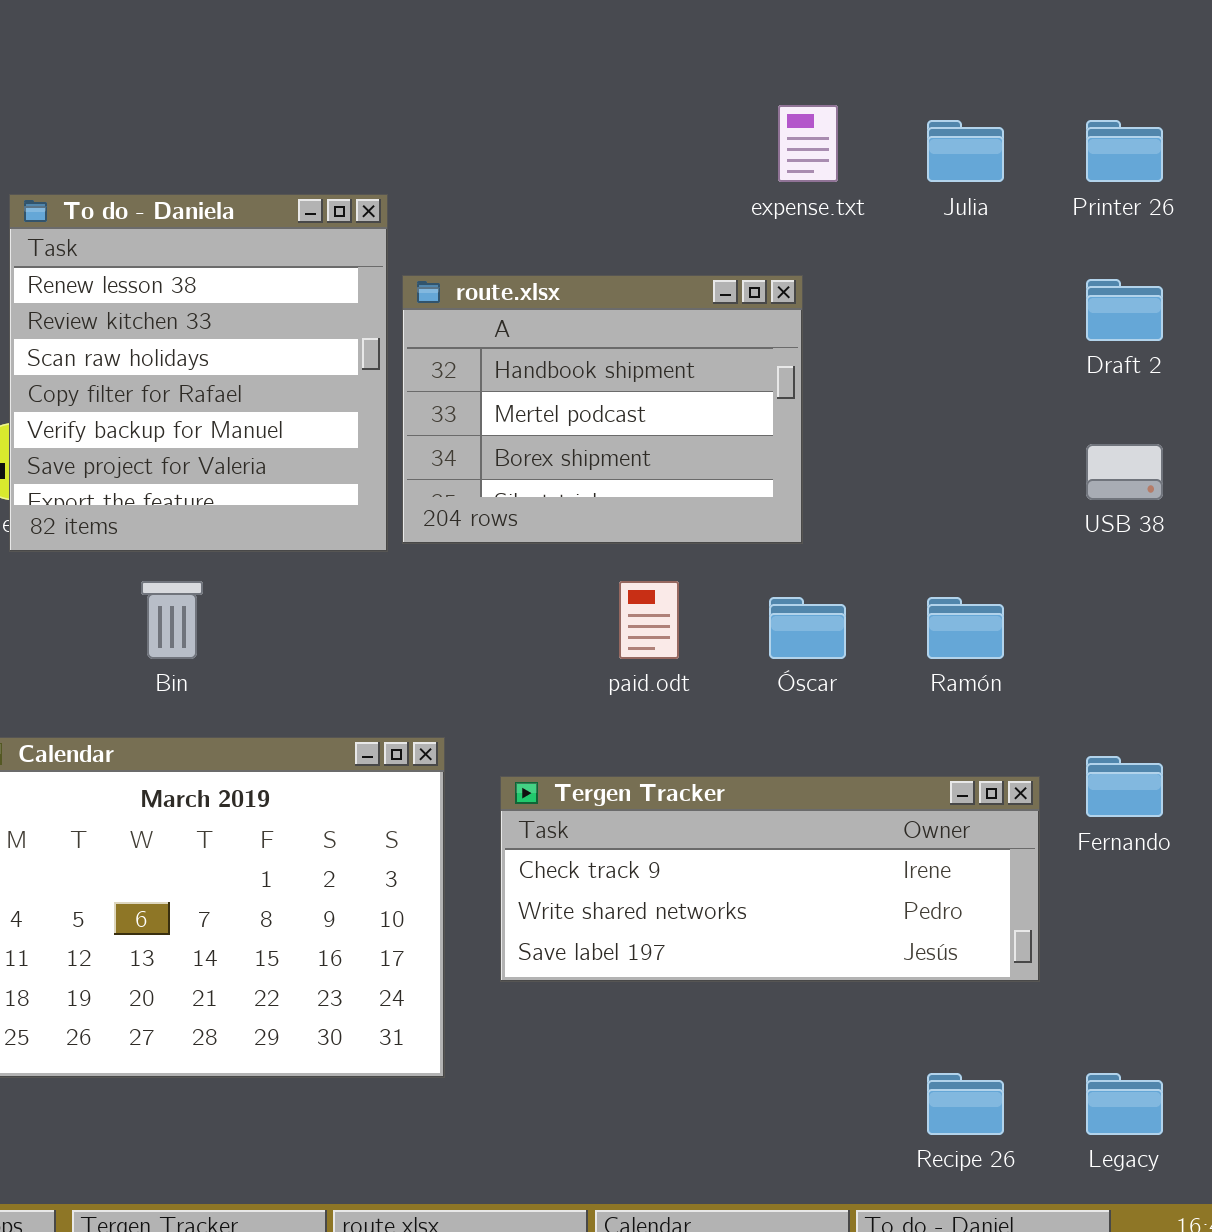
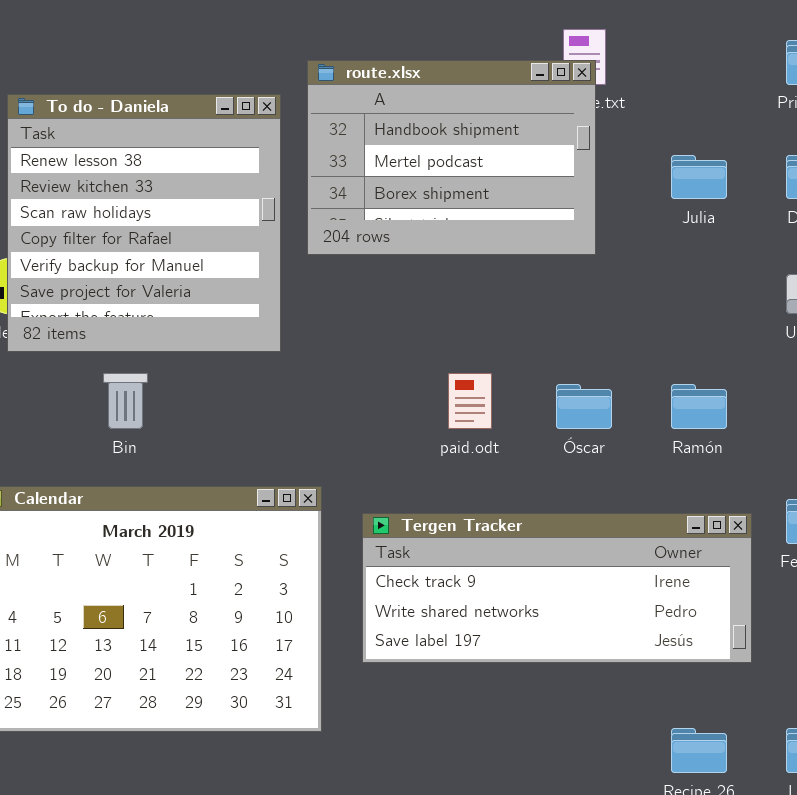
Julia: [927,120,1004,182] -> [671,155,727,199], moved
route.xlsx: [402,275,803,544] -> [307,60,596,255], moved

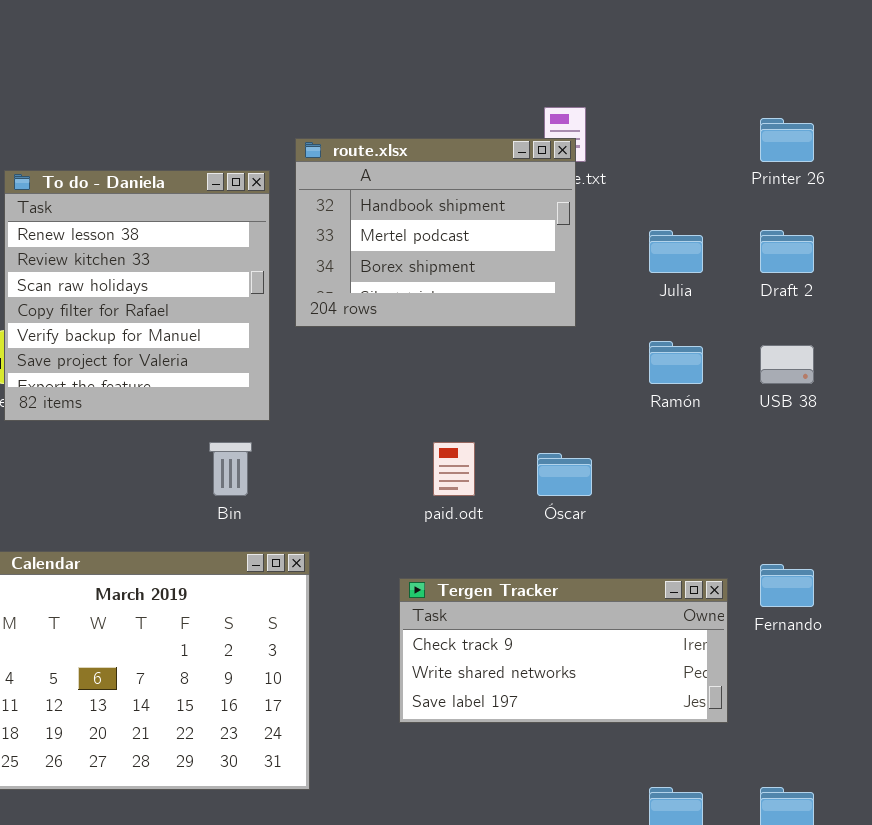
Bin: [103,373,148,429] -> [209,442,252,496], moved
Ramón: [671,384,727,429] -> [649,341,703,384], moved
Tergen Tracker: [362,513,752,663] -> [399,578,728,723], resized

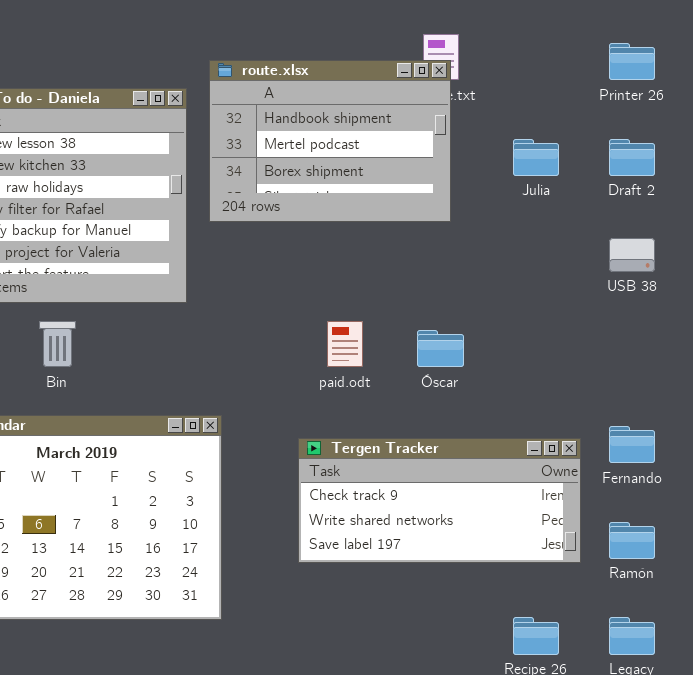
Ramón: [649,341,703,384] -> [609,522,655,559], moved
Bin: [209,442,252,496] -> [39,321,76,367], moved

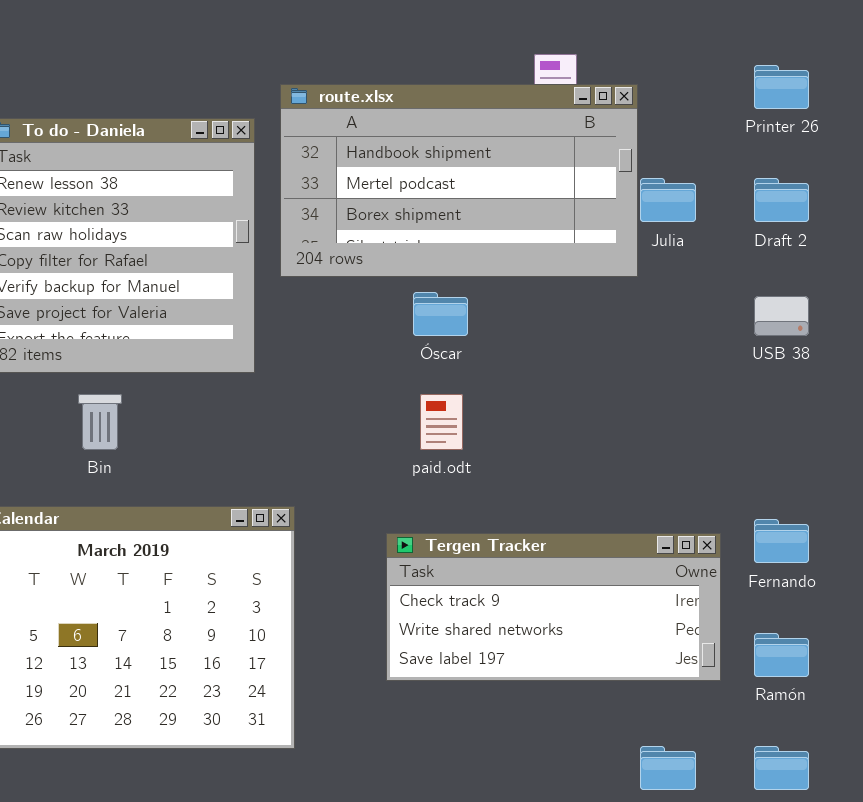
route.xlsx: [209,60,451,222] -> [280,84,638,277], resized
Óscar: [417,330,464,367] -> [413,292,468,336], moved

